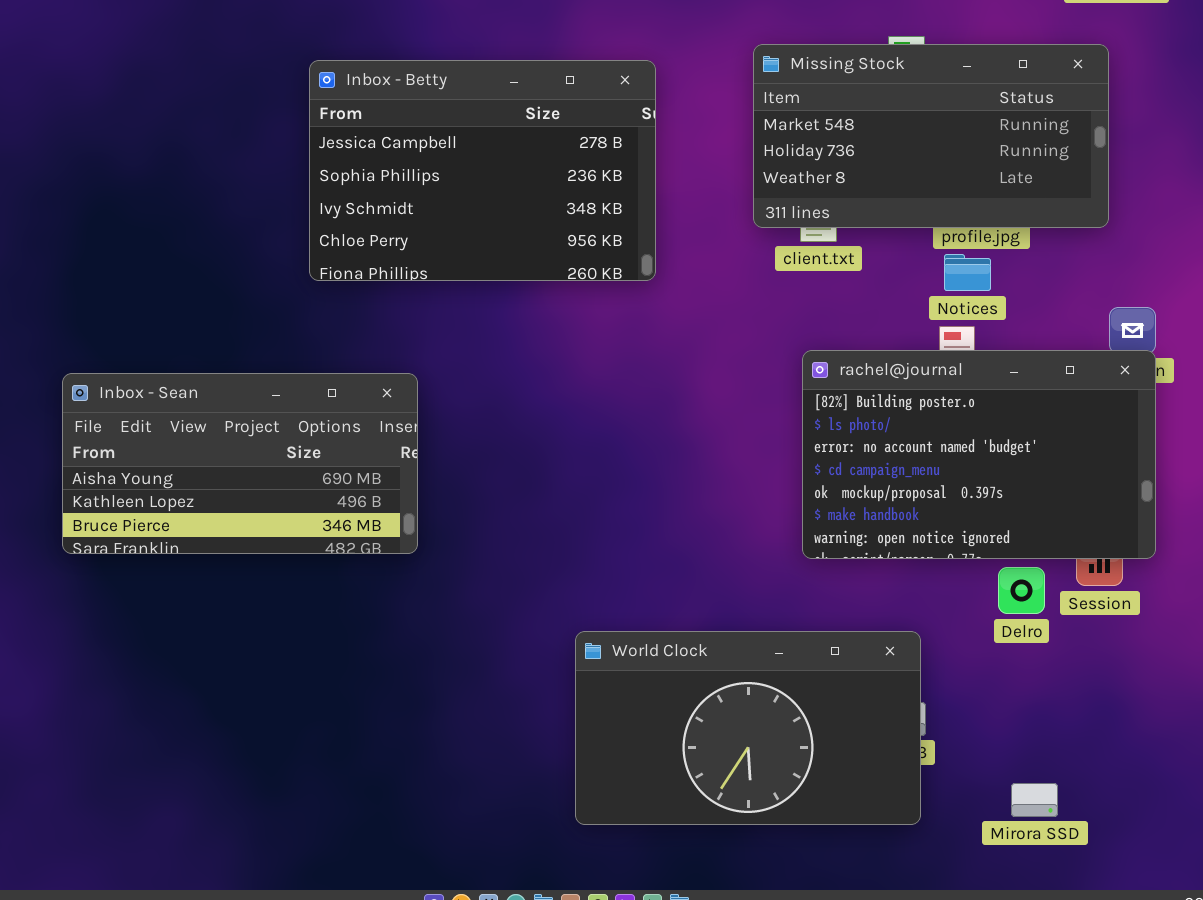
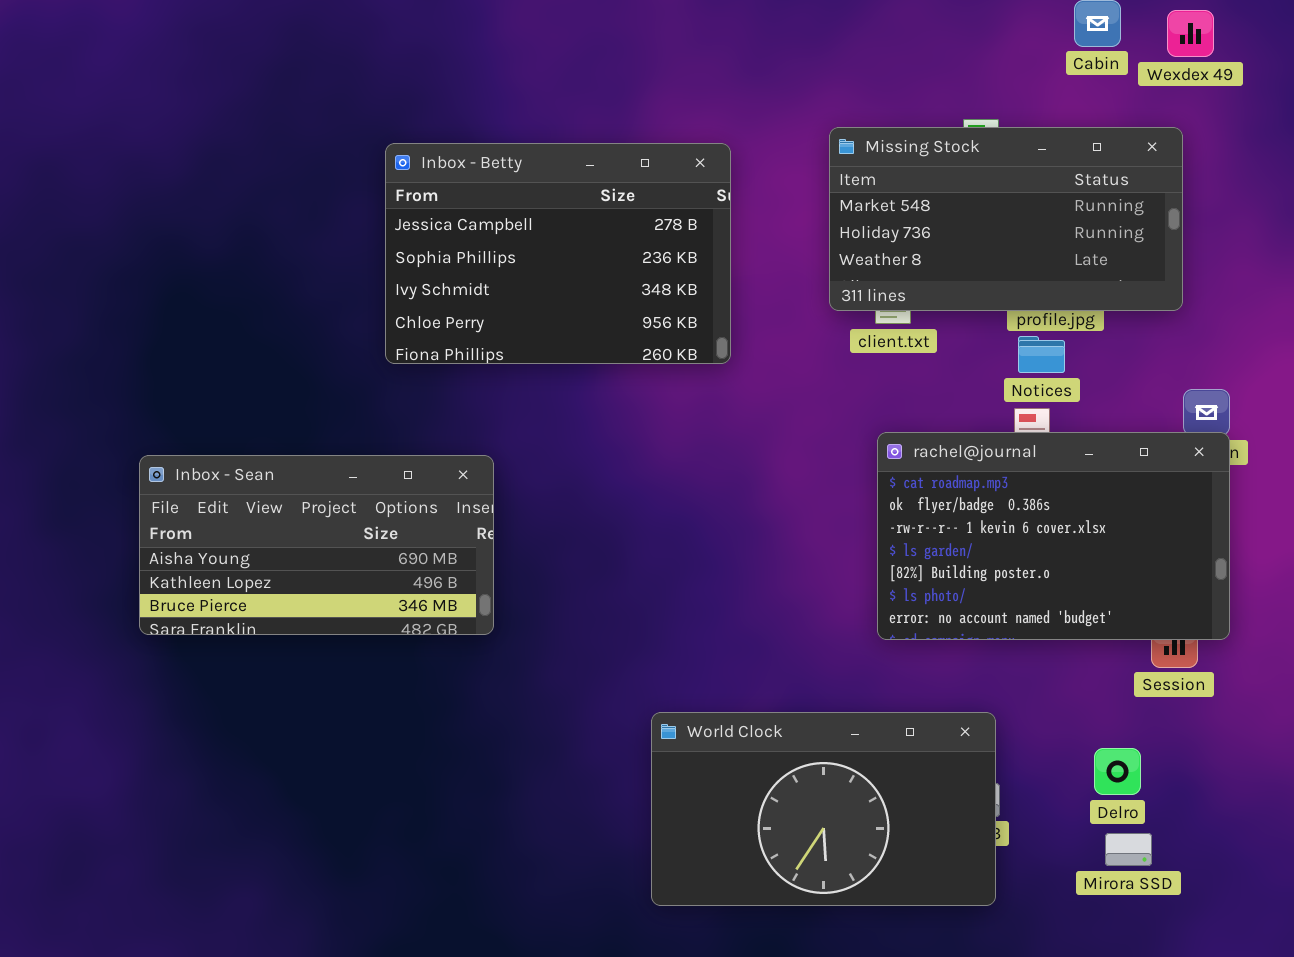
rachel@journal: [802,350,1156,559] -> [877,432,1230,640], scrolled up 4 rows
Delro: [998,567,1045,614] -> [1094,748,1141,795], moved
Mirora SSD: [1011,783,1058,817] -> [1105,833,1152,866], moved

